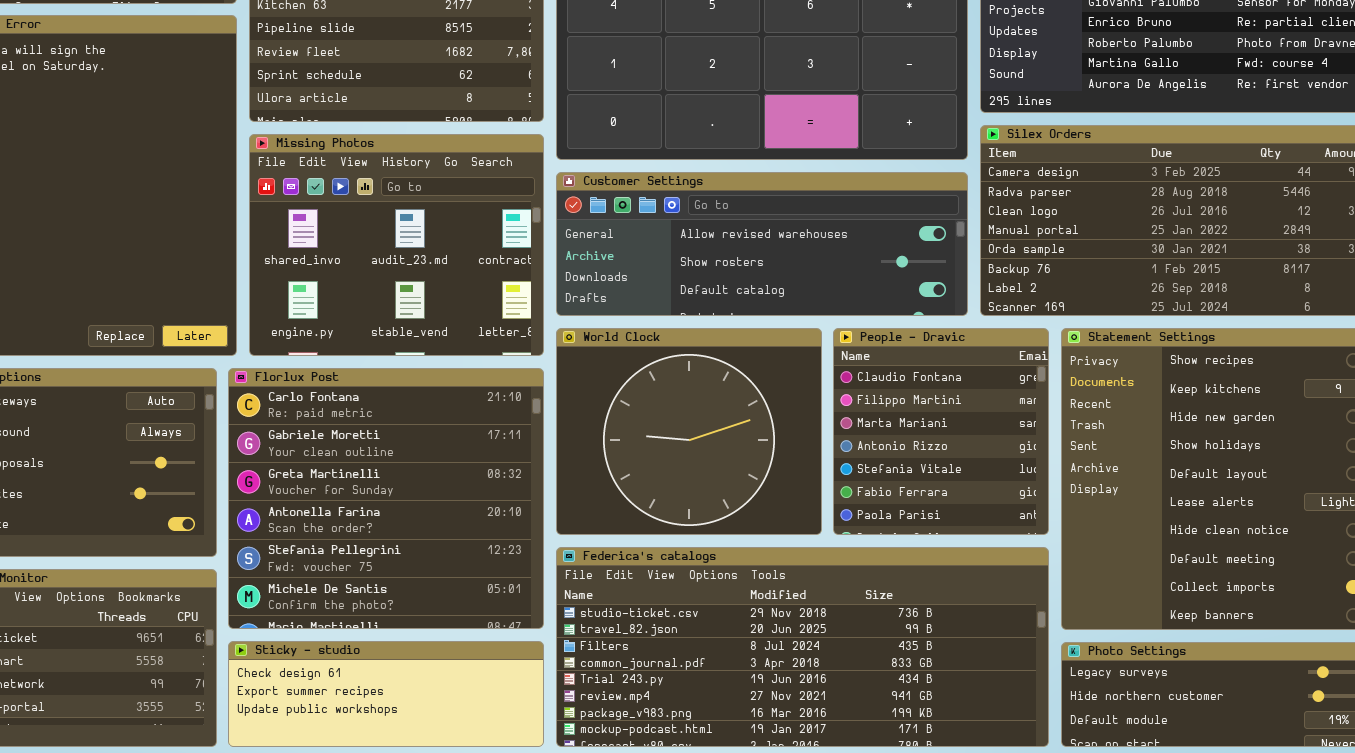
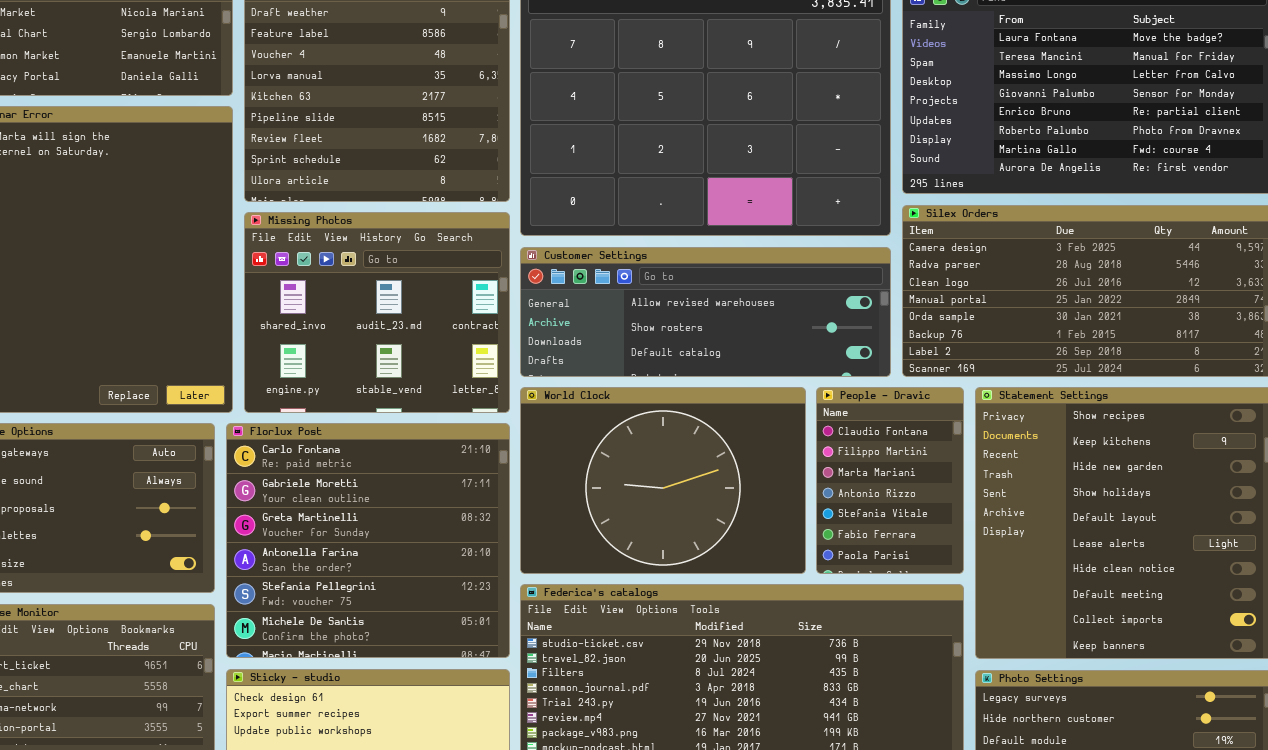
World Clock: [556,328,822,535] -> [520,387,806,574], resized
People - Dravic: [833,328,1049,535] -> [816,387,964,574], resized

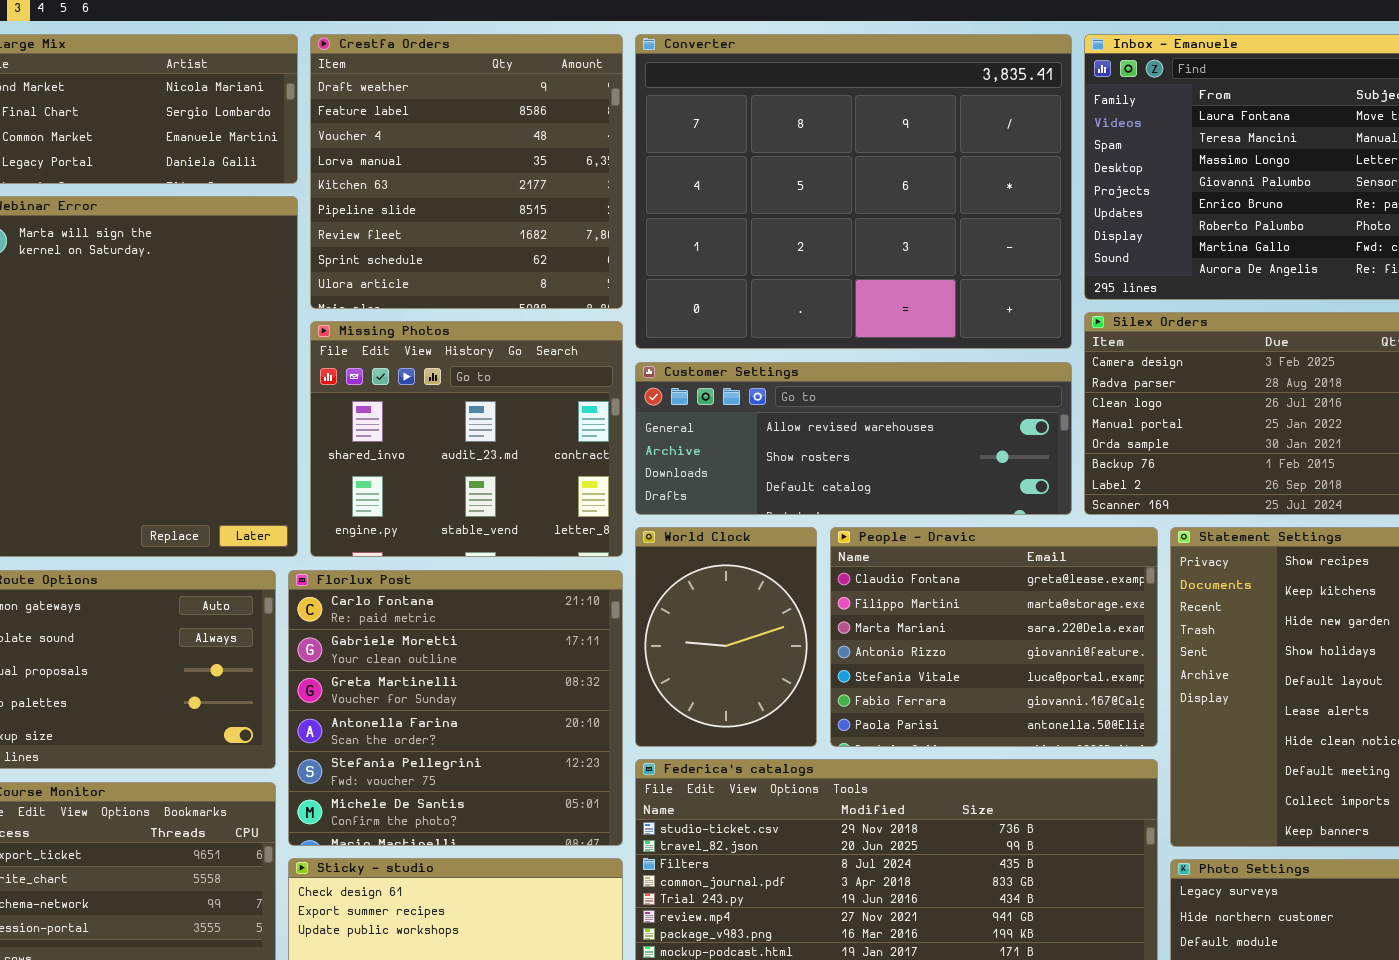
World Clock: [520,387,806,574] -> [635,527,817,747], resized
People - Dravic: [816,387,964,574] -> [830,527,1158,747], resized

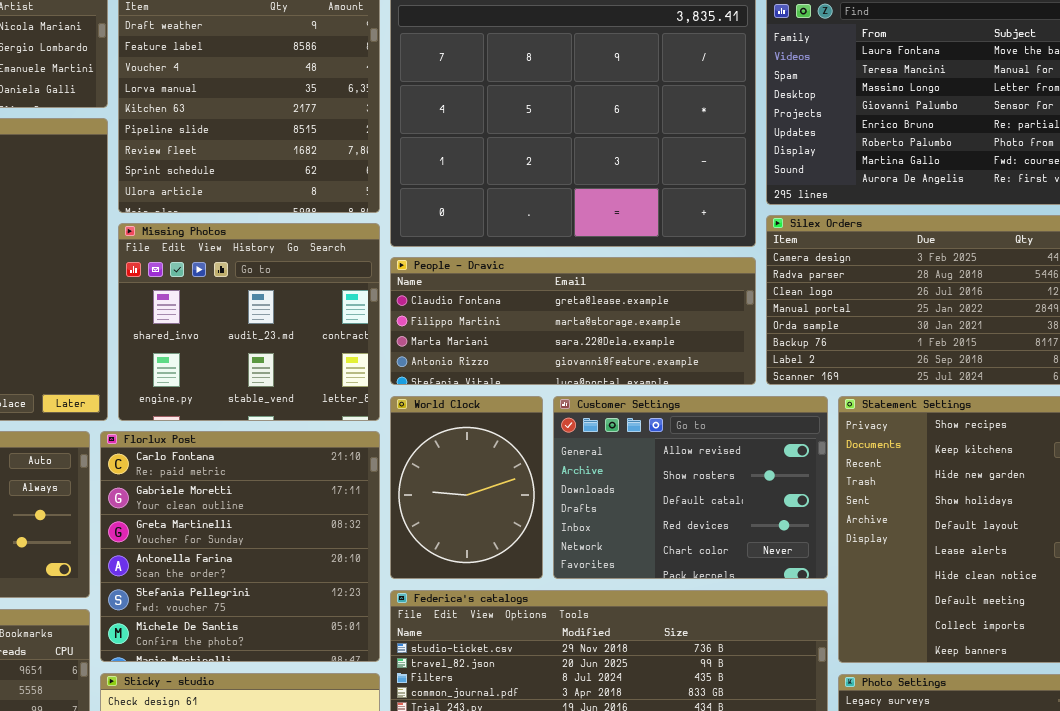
Customer Settings: [635,362,1072,515] -> [553,396,828,579], moved, resized
People - Dravic: [830,527,1158,747] -> [390,257,756,385], moved, resized

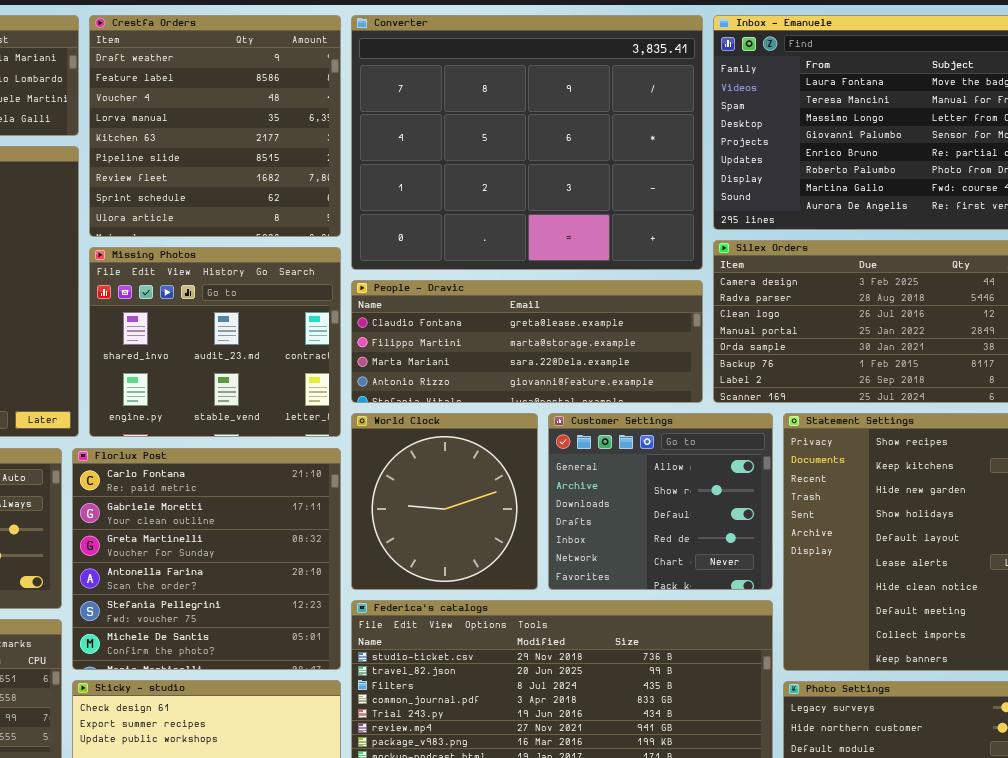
World Clock: [390,396,543,579] -> [351,413,538,590], resized
Customer Settings: [553,396,828,579] -> [548,413,773,590], resized

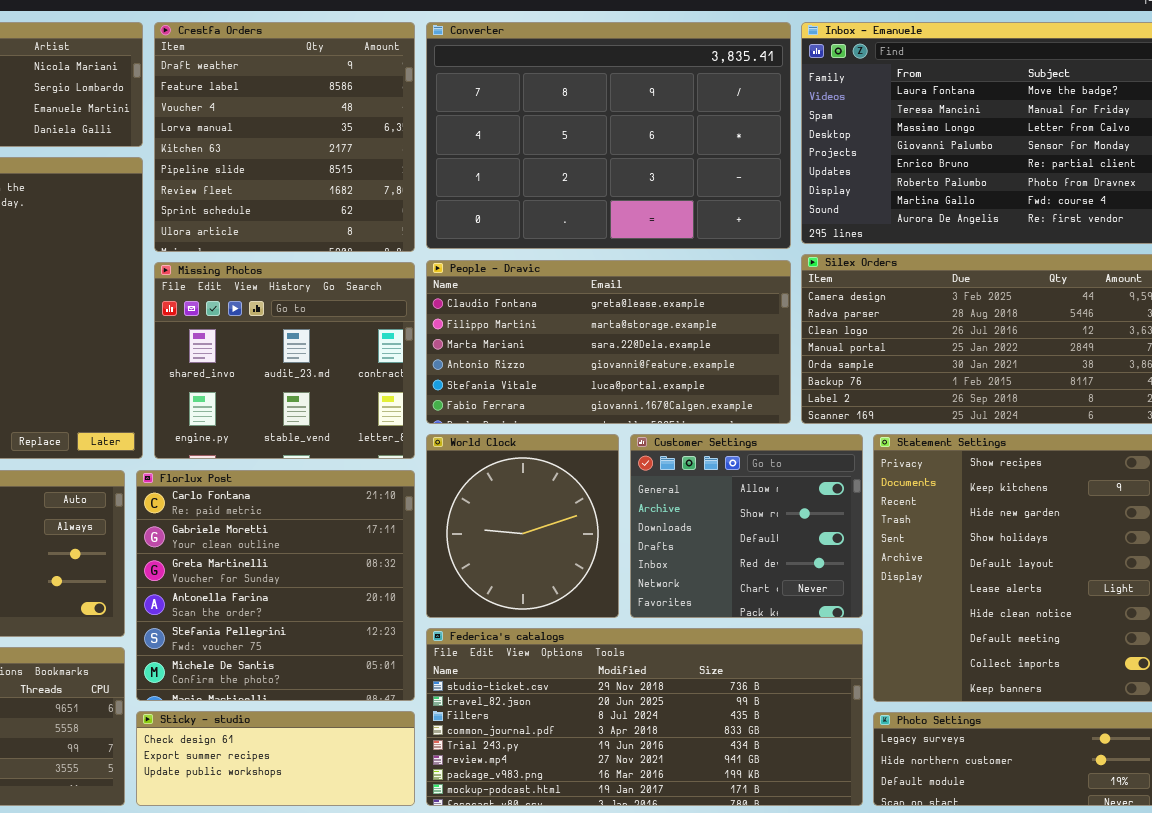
Converter: [351,15,703,270] -> [426,22,791,249], resized
People - Dravic: [351,280,703,403] -> [426,260,791,424], resized

